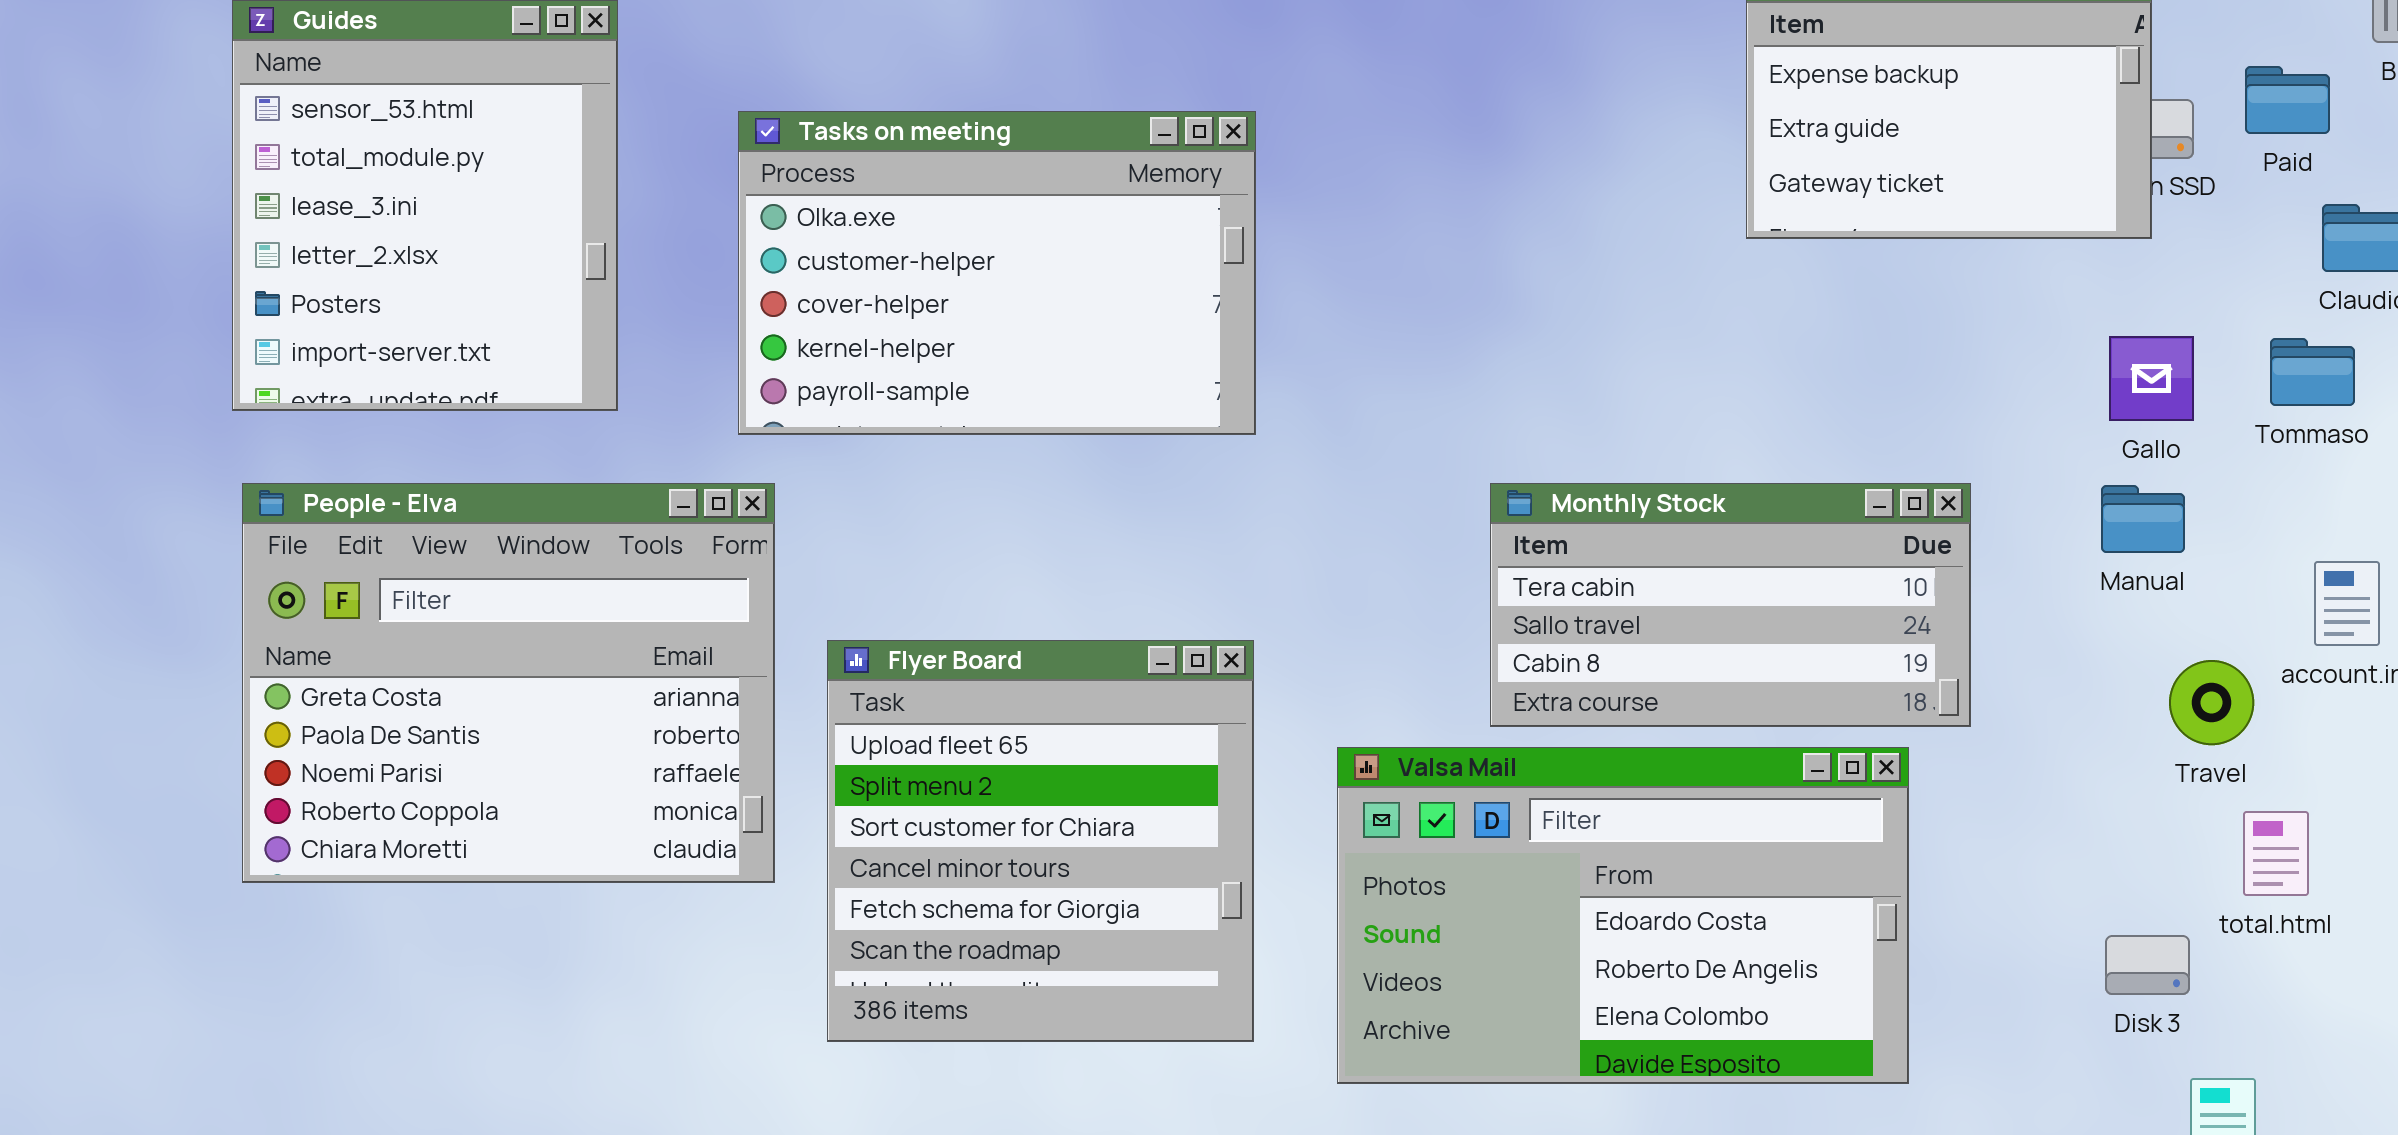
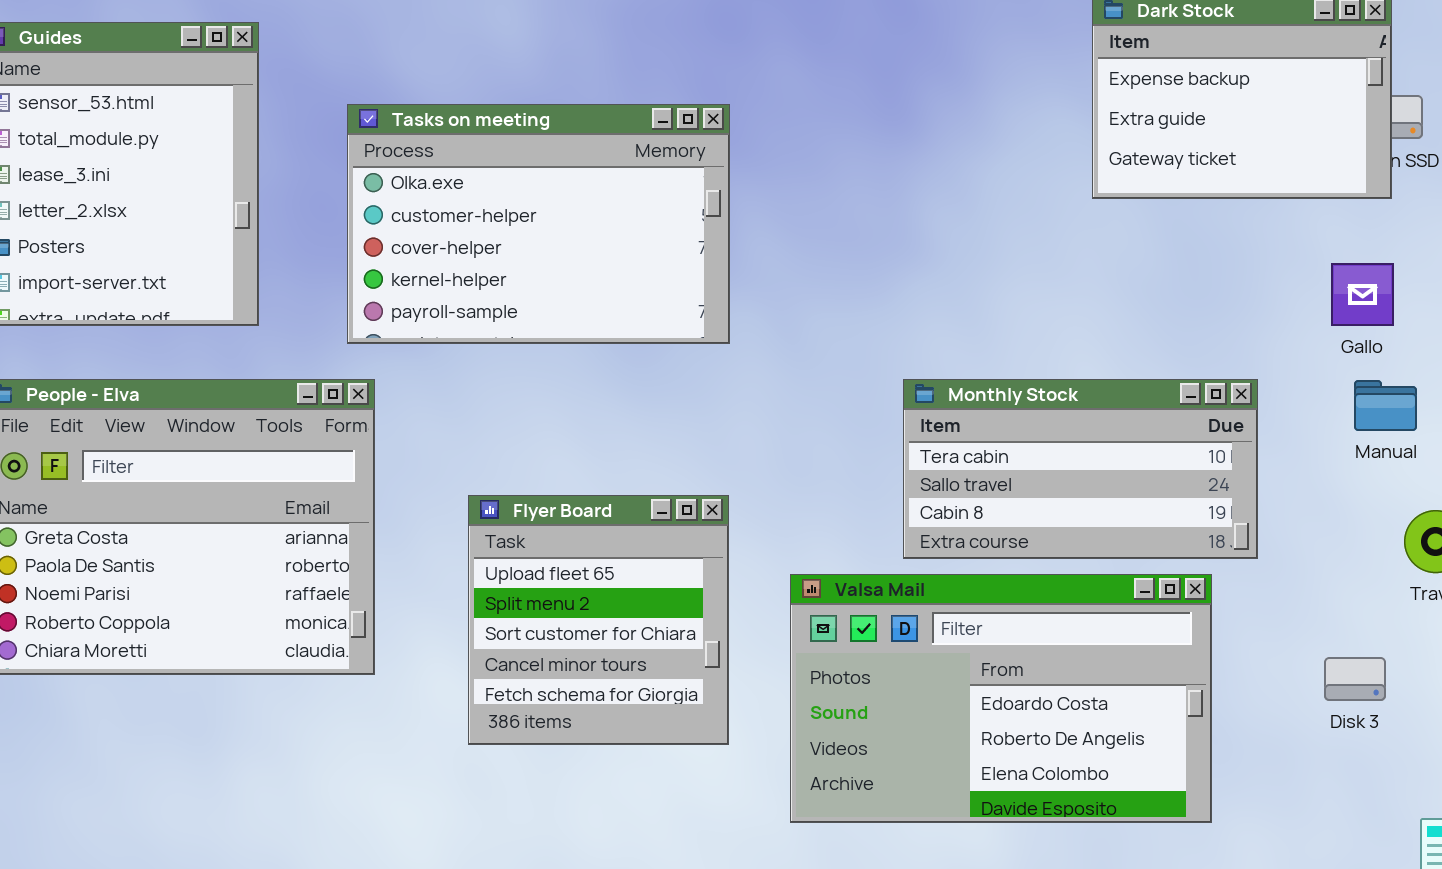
Gallo: [2109,336,2194,421] -> [1331,263,1394,326], moved
Flyer Board: [827,640,1254,1042] -> [468,495,729,745], resized
Disk 3: [2105,935,2190,995] -> [1324,657,1386,701], moved

